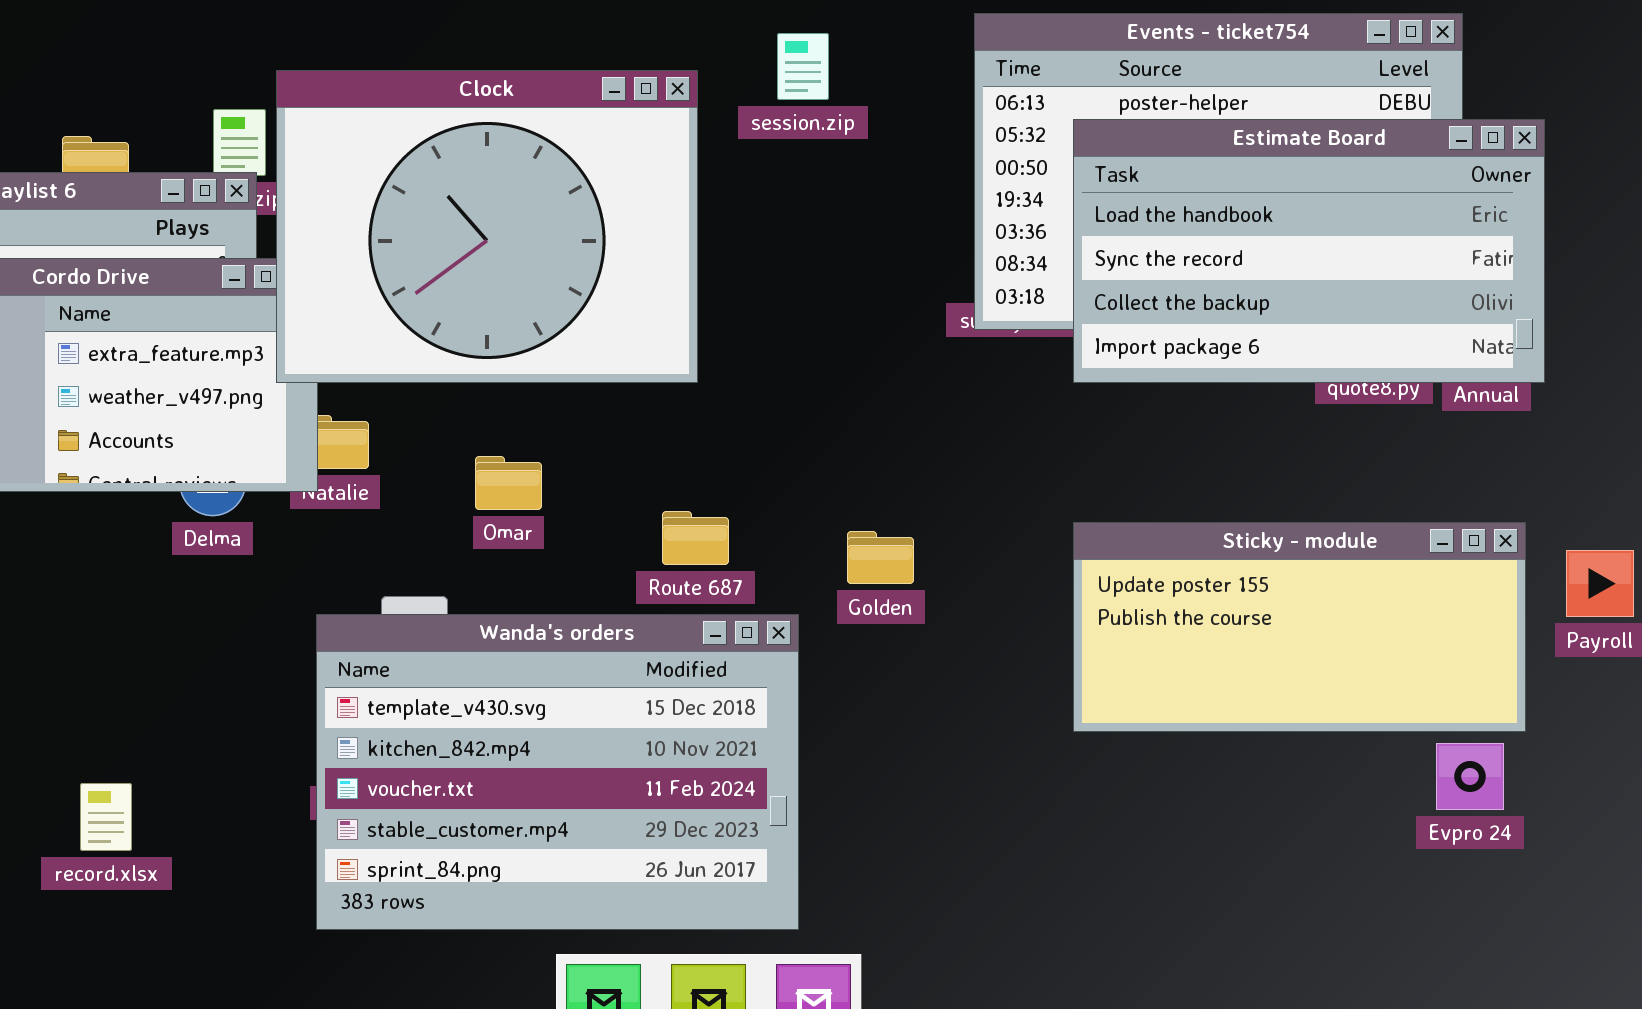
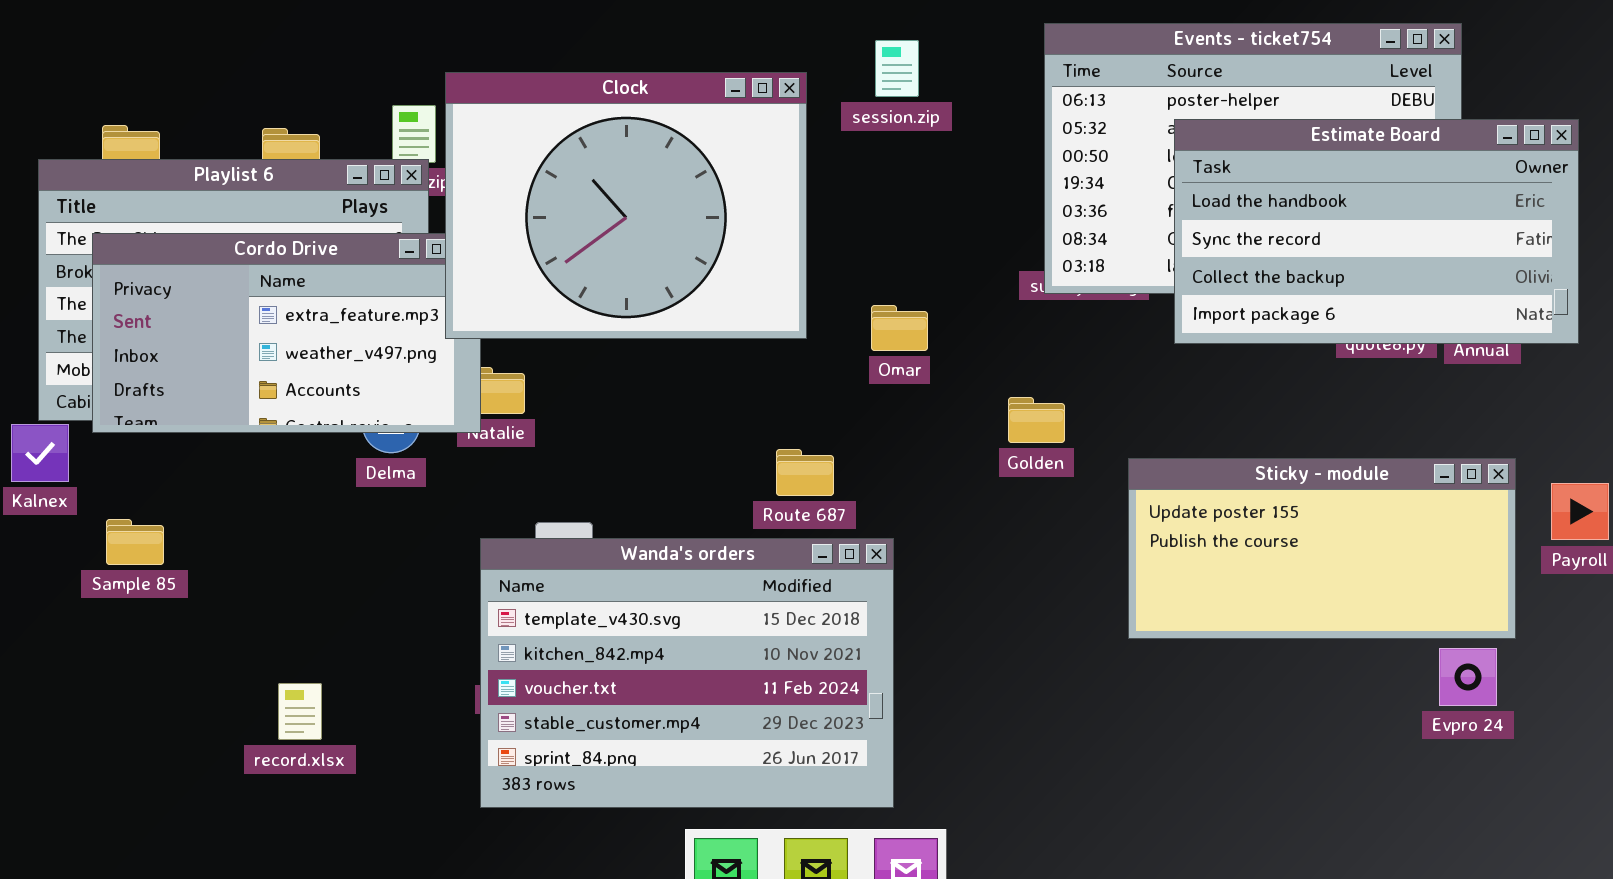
Estimate Board: [1073,119,1545,383] -> [1174,119,1579,344], moved
Omar: [475,456,542,510] -> [871,305,928,351], moved
Golden: [847,531,914,584] -> [1008,397,1065,443], moved

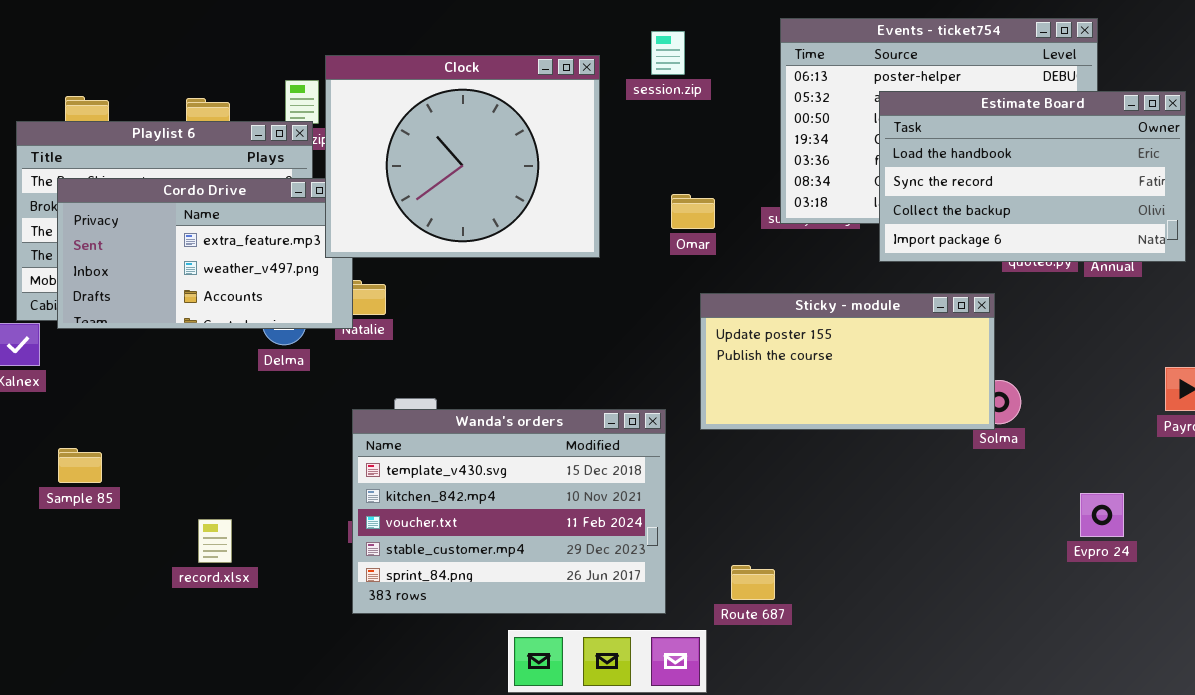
Omar: [871,305,928,351] -> [671,194,715,229], moved
Route 687: [776,449,834,496] -> [731,565,775,600], moved
Sticky - module: [1128,458,1516,639] -> [700,293,995,430], moved
Sample 85: [106,519,164,565] -> [58,448,102,483], moved

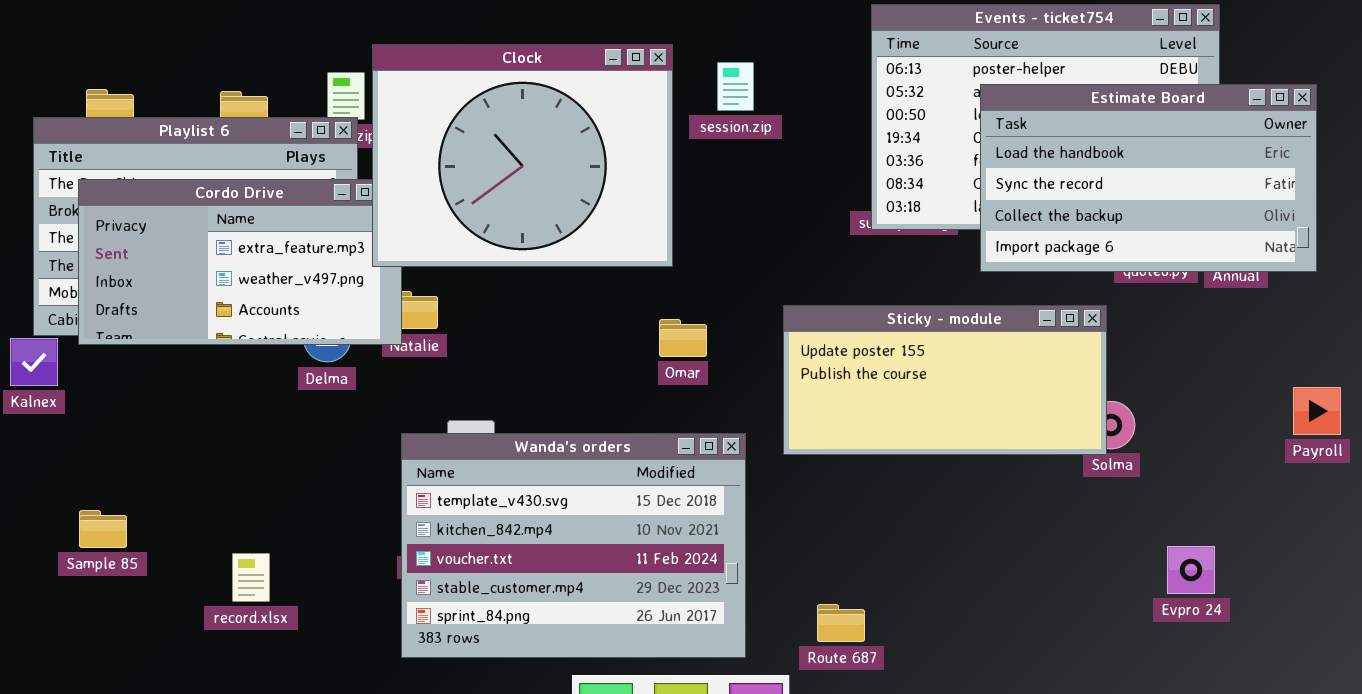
session.zip: [651,31,685,75] -> [717,62,754,111], moved
Omar: [671,194,715,229] -> [659,319,707,357], moved
Sample 85: [58,448,102,483] -> [79,510,127,548], moved
Evpro 24: [1080,493,1124,537] -> [1167,546,1215,594], moved

